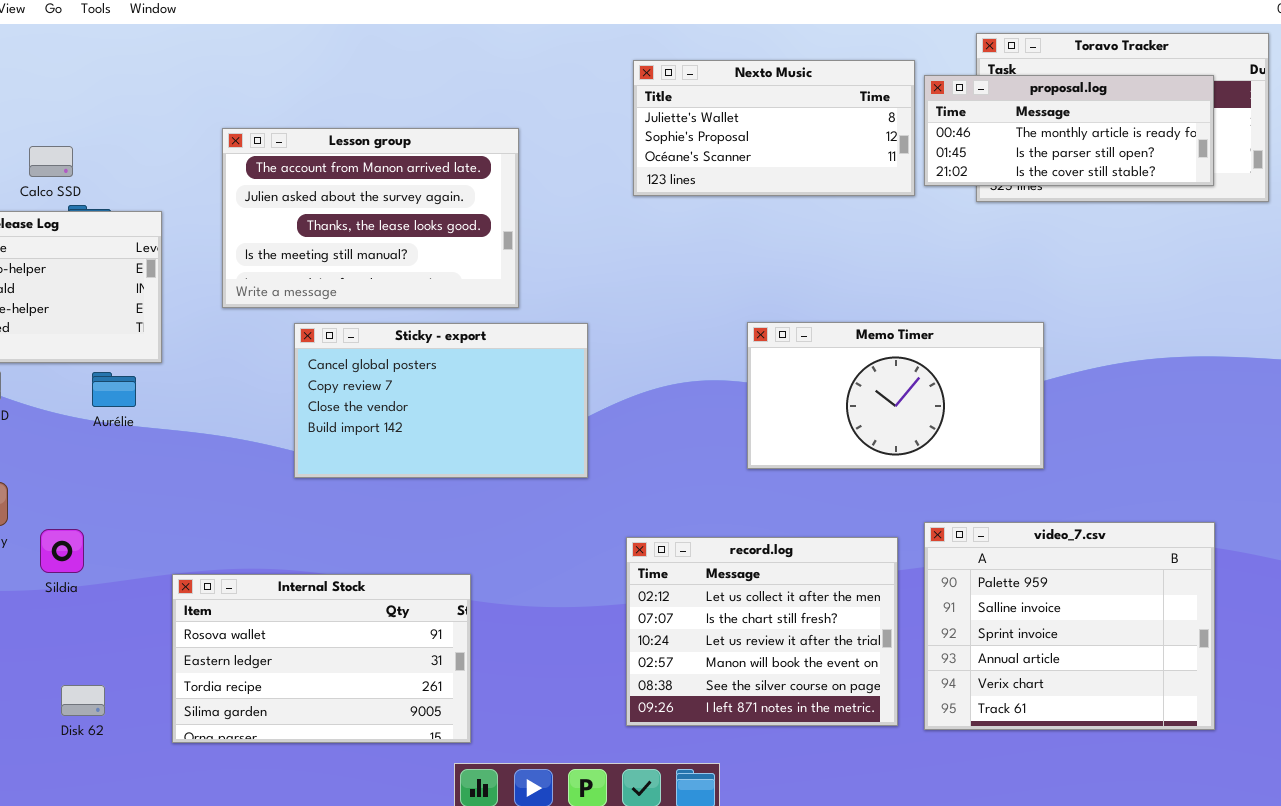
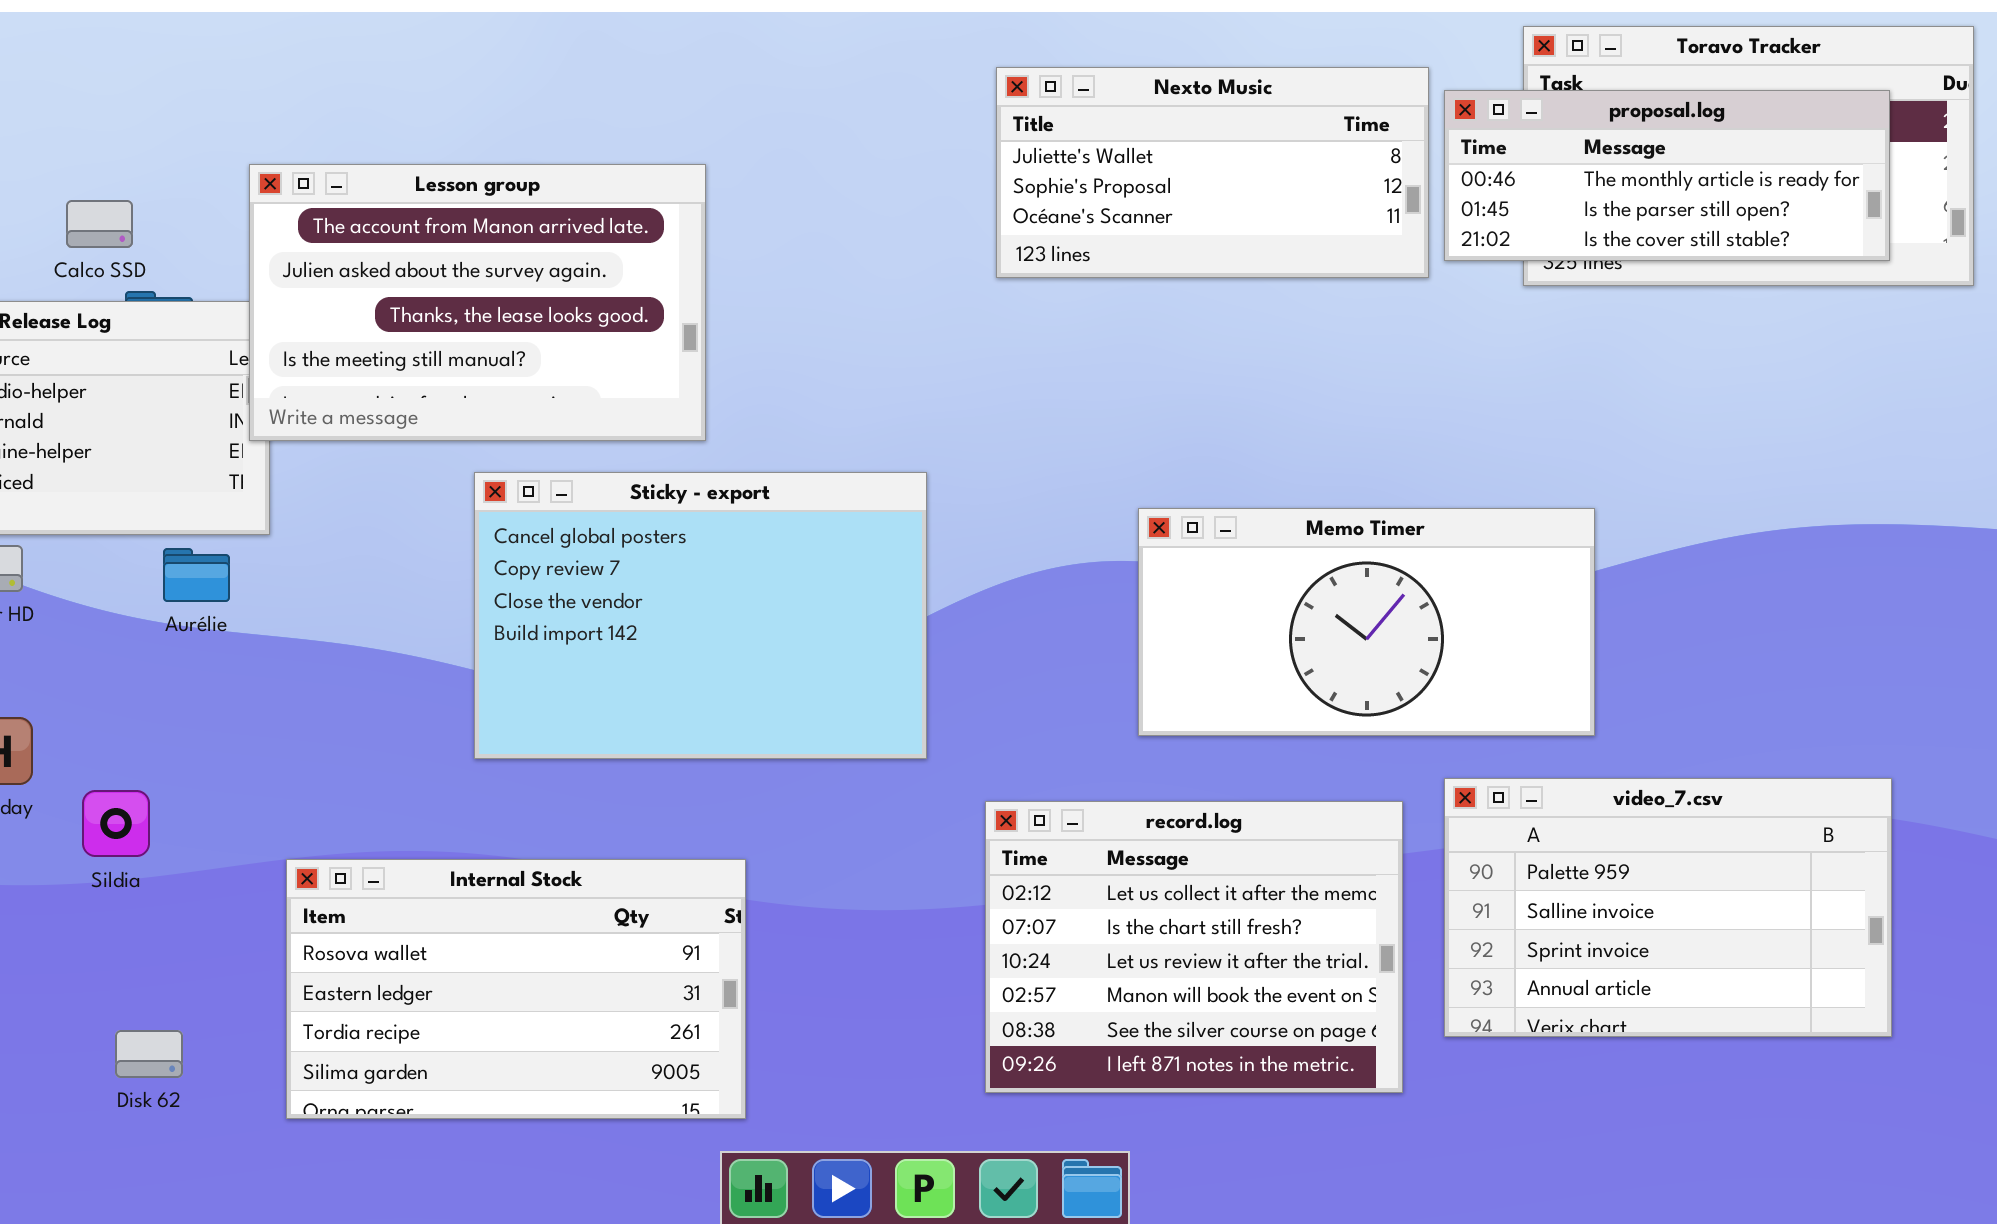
Lesson group: [222,128,519,308] -> [249,164,706,441], moved
Memo Timer: [747,322,1044,469] -> [1138,508,1595,736], moved
Sticky - export: [294,323,588,478] -> [474,472,927,759], resized
video_7.csv: [924,522,1215,730] -> [1444,778,1892,1037], resized

